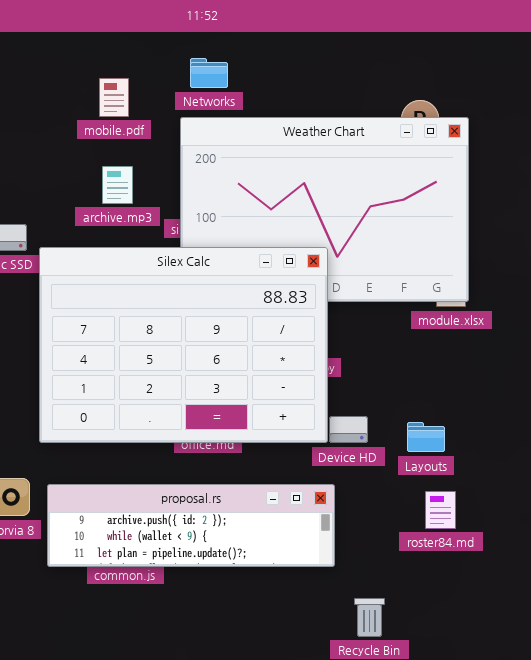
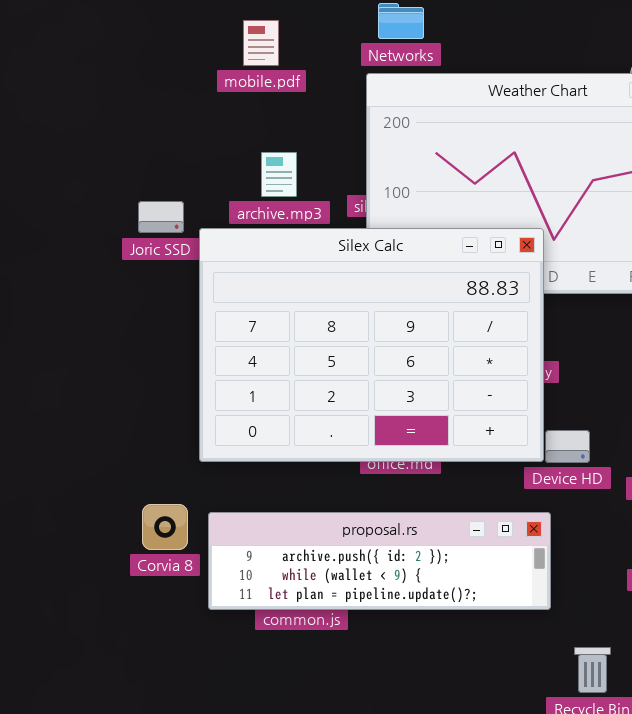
mobile.pdf: [99,78,129,117] -> [243,20,279,66], moved
archive.mp3: [102,166,133,204] -> [261,152,297,197], moved

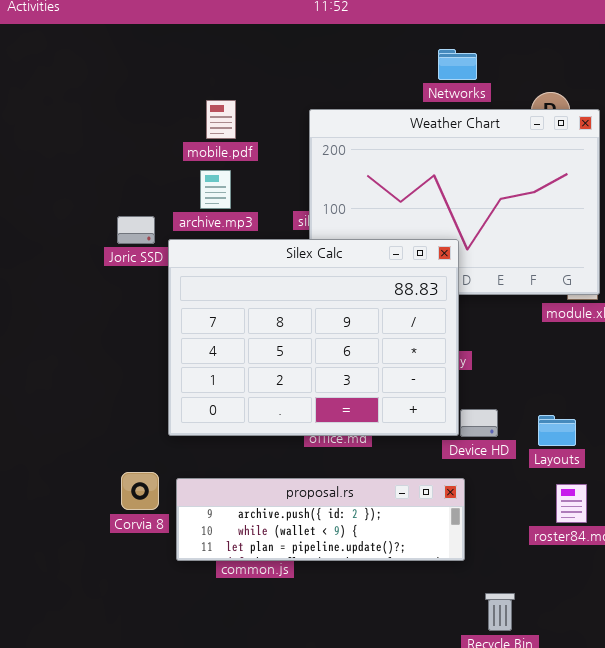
Networks: [378,3,424,39] -> [438,49,477,80], moved
mobile.pdf: [243,20,279,66] -> [206,100,236,139], moved
archive.mp3: [261,152,297,197] -> [200,170,231,209], moved

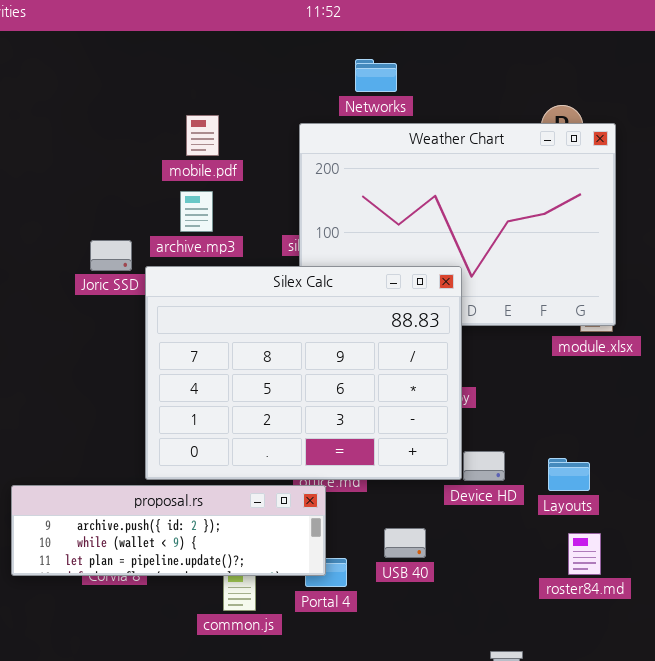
Networks: [438,49,477,80] -> [355,59,397,92], moved
proposal.rs: [176,478,465,561] -> [11,485,326,576], moved

